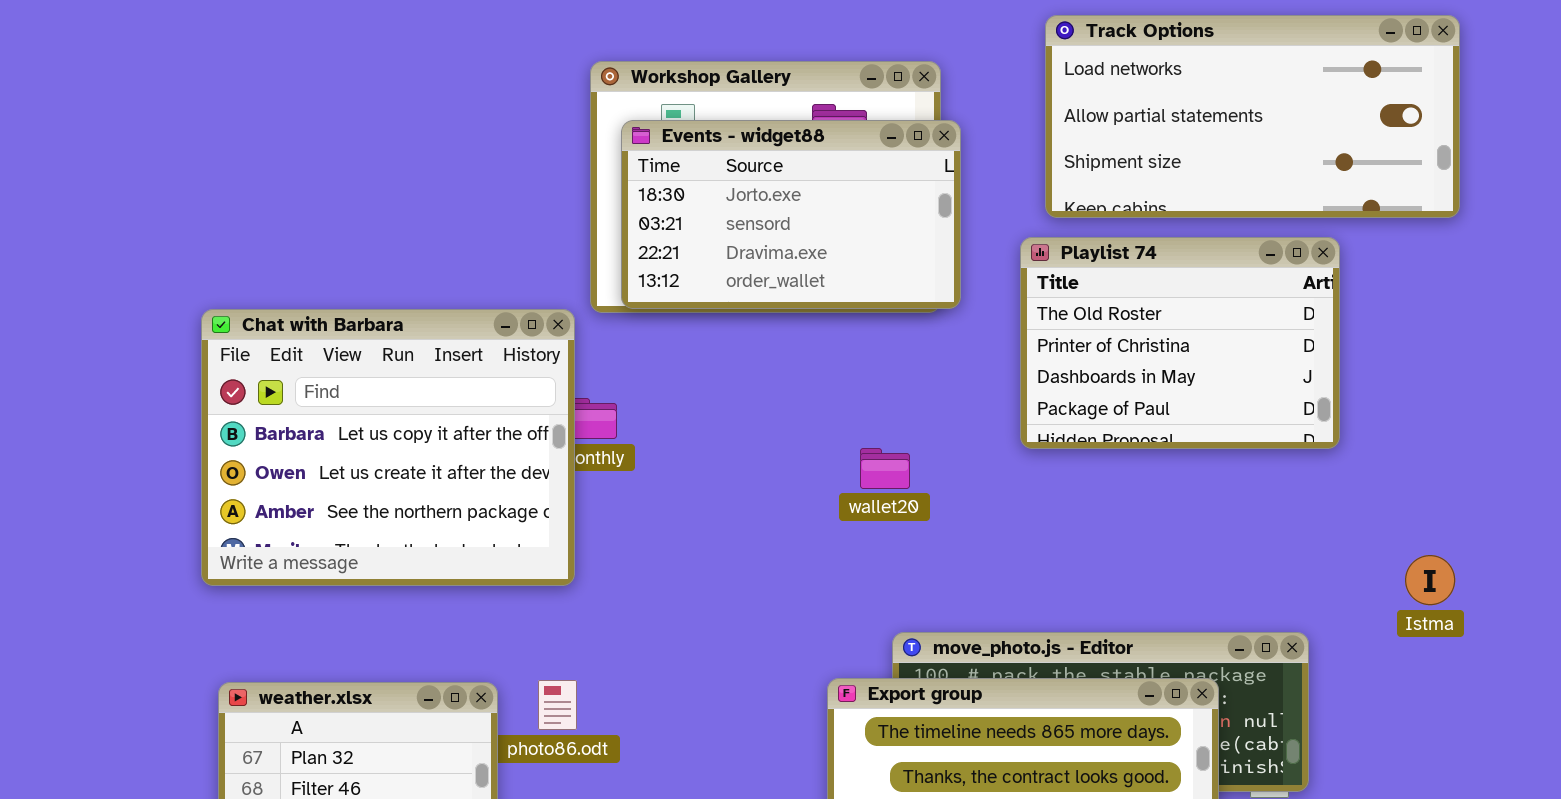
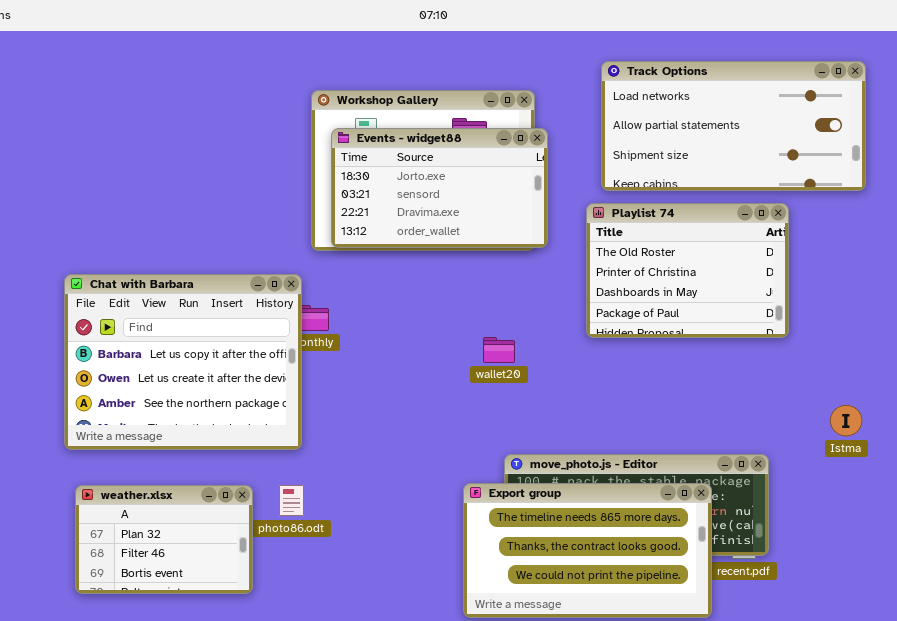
Chat with Barbara: [201,309,575,586] -> [64,274,302,450], moved

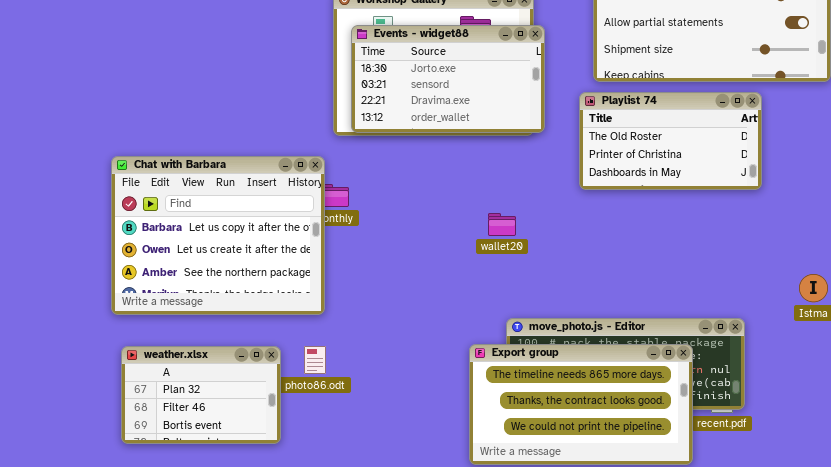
Playlist 74: [586,203,789,338] -> [579,92,762,190], resized

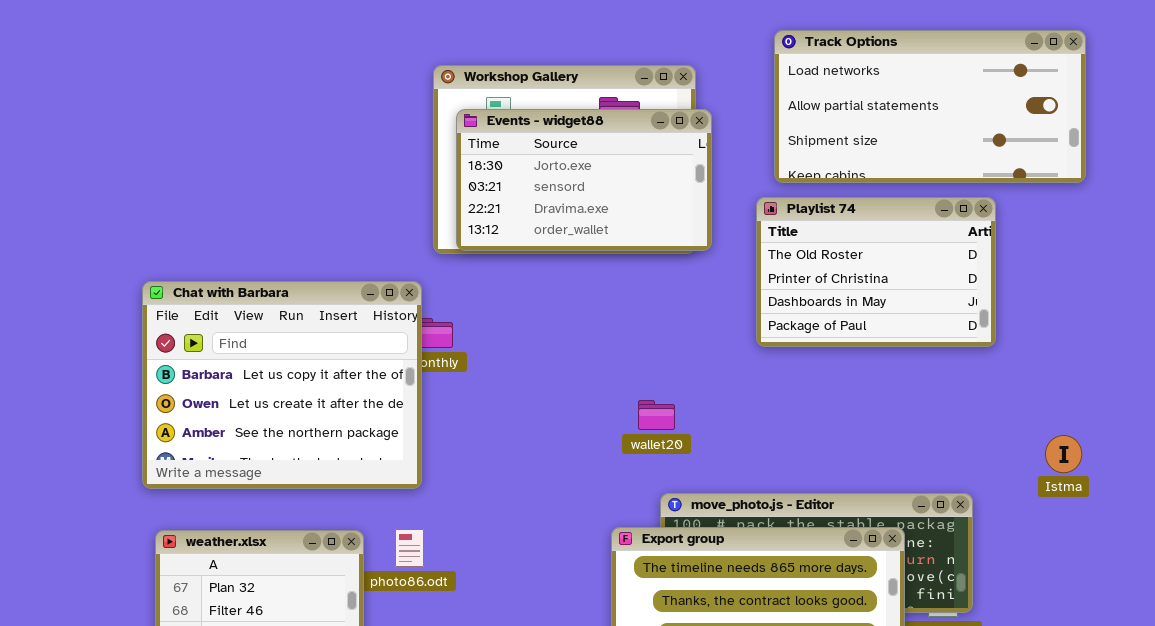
Playlist 74: [579,92,762,190] -> [756,197,996,347], resized
wallet20: [488,213,516,236] -> [638,400,675,430], moved

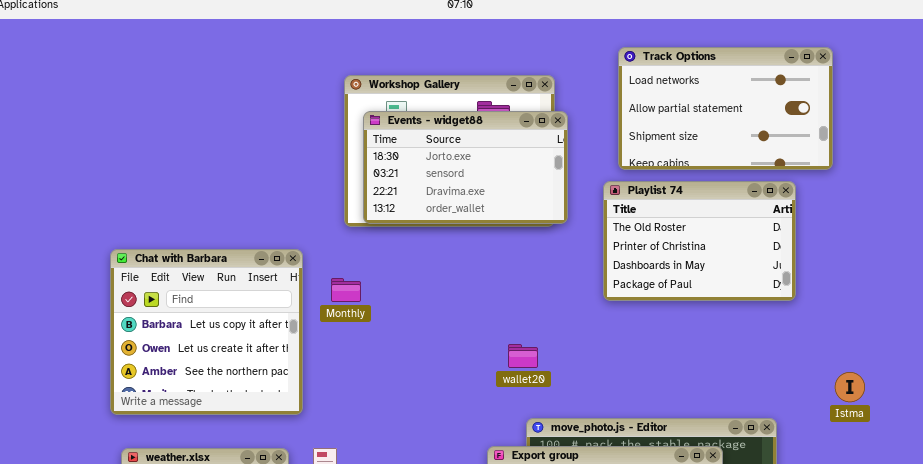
Track Options: [774,30,1086,183] -> [618,47,833,170], resized
Chat with Barbara: [142,281,422,489] -> [110,249,303,415], resized

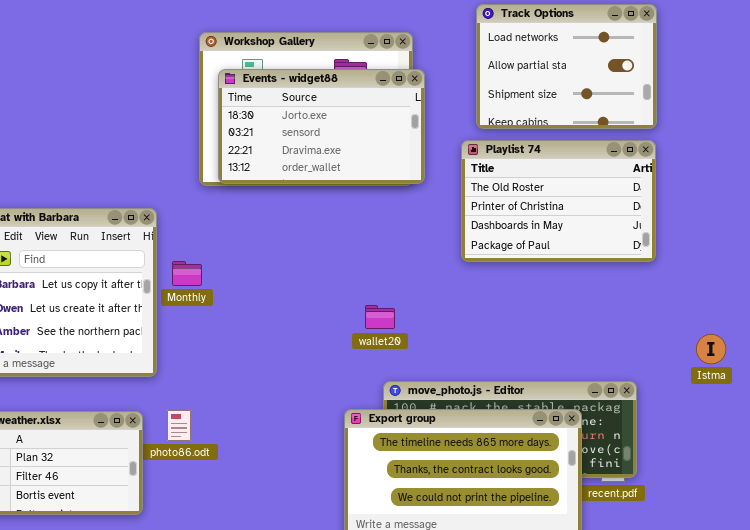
Track Options: [618,47,833,170] -> [476,4,657,129], resized
Monthly: [331,278,361,302] -> [172,261,202,286], moved

